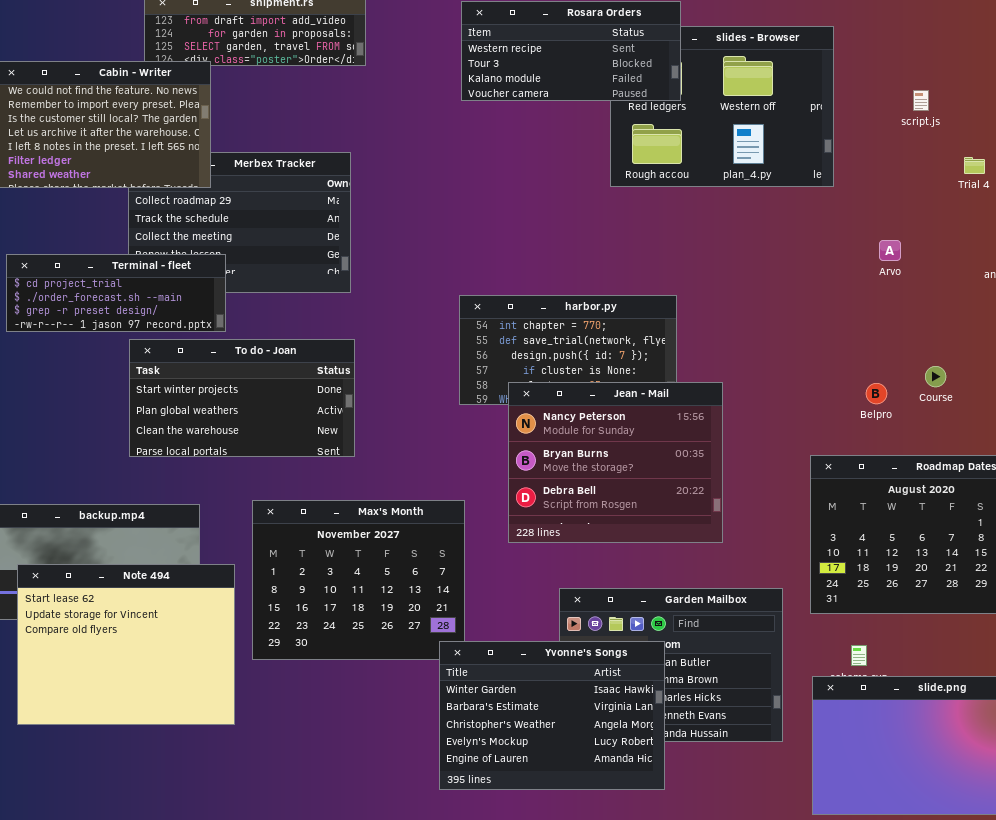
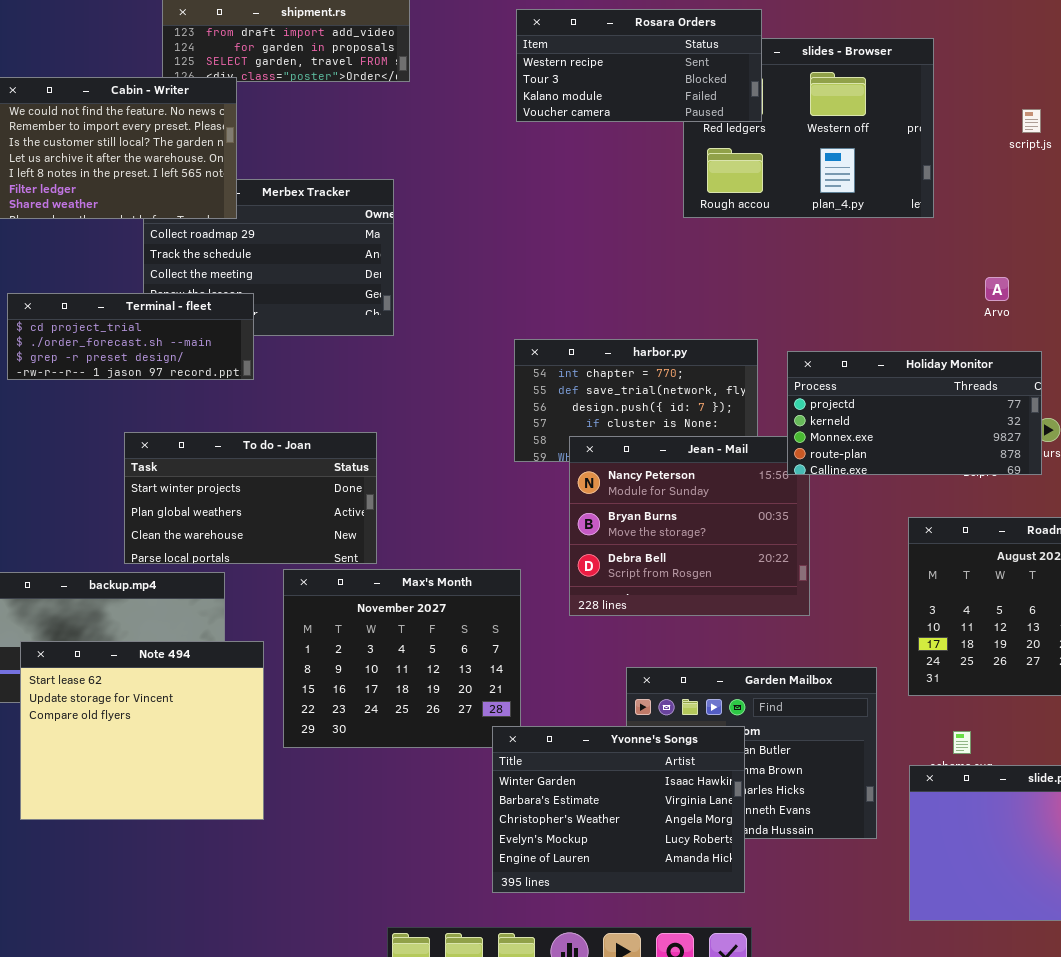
Holiday Monitor: none -> [787,351,1042,475], opened
To do - Joan: [129,339,355,457] -> [124,432,377,564], moved

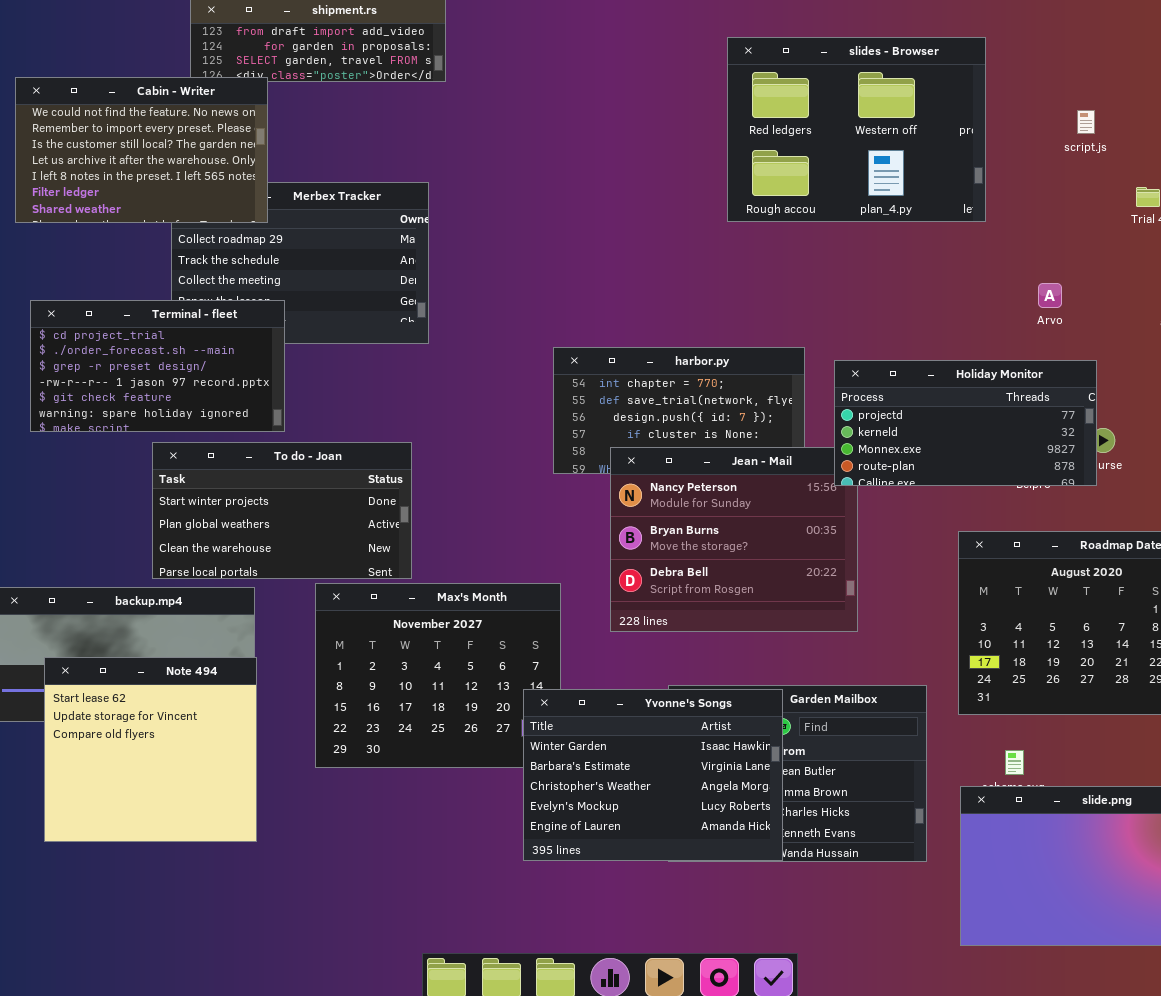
Rosara Orders: [516,9,762,122] -> none, closed
Terminal - fleet: [7,293,254,380] -> [30,300,285,432], resized
Note 494: [20,641,264,820] -> [44,657,257,842], resized
Yvonne's Songs: [492,726,745,893] -> [523,689,783,861], moved

